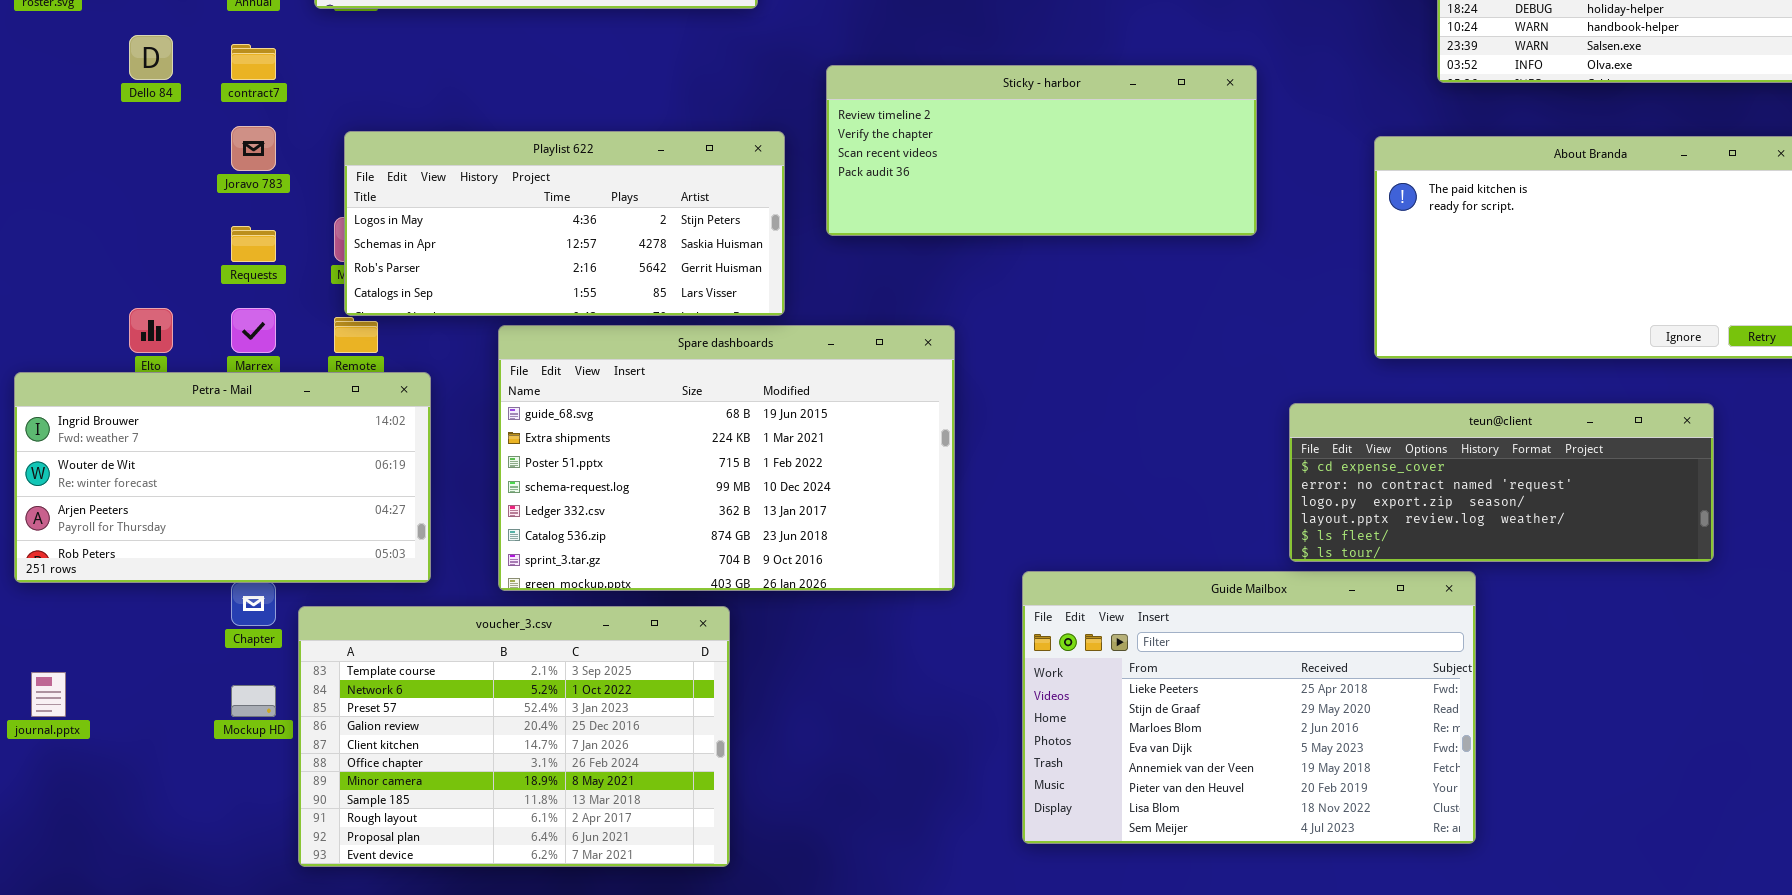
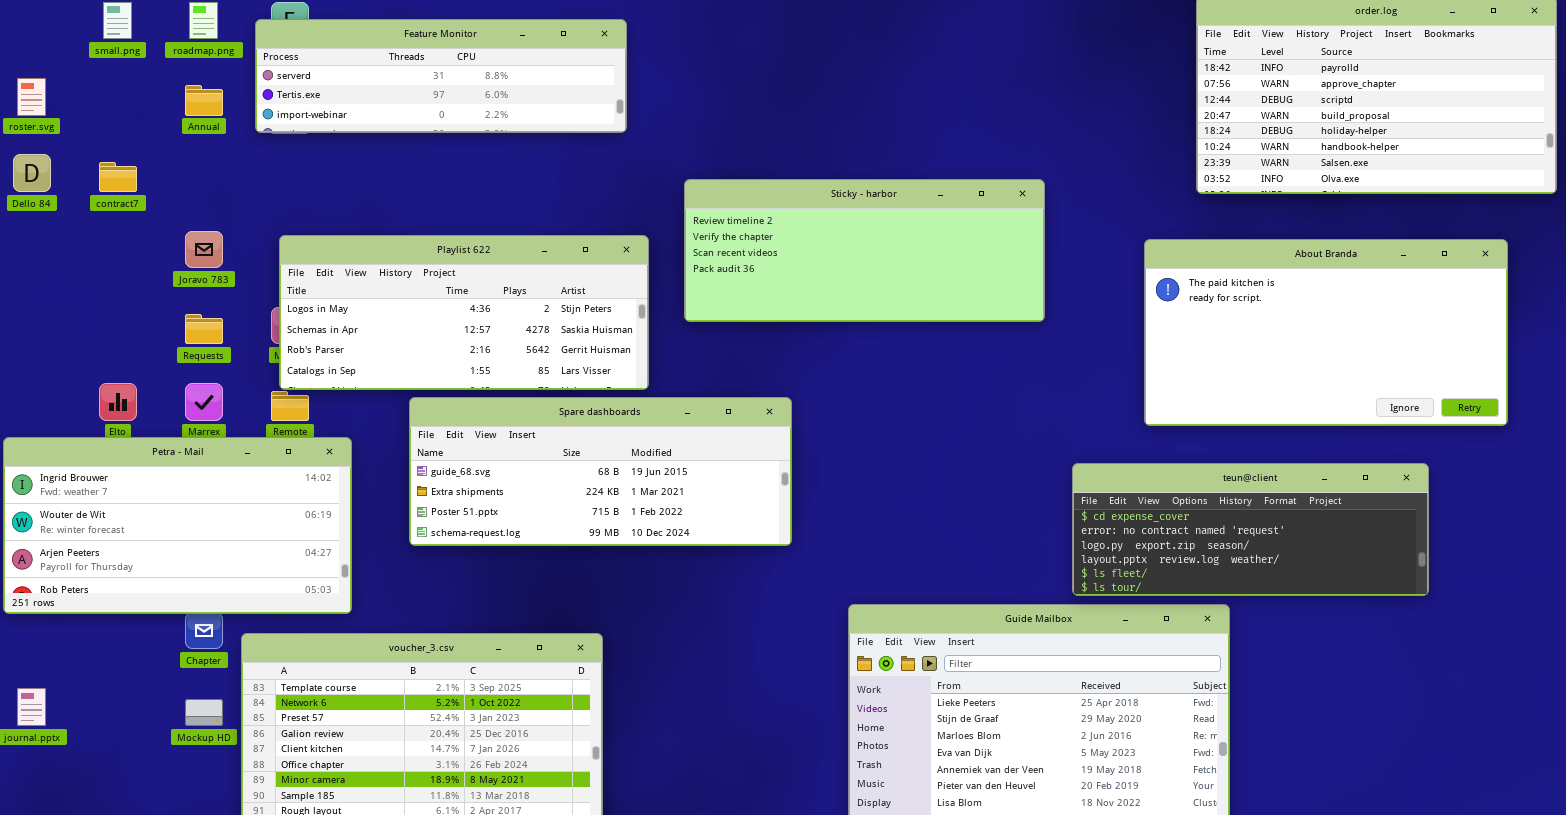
Dello 84: [129,35,173,80] -> [13,154,51,192], moved
contract7: [231,44,276,80] -> [99,162,137,192], moved
Spare dashboards: [498,325,955,591] -> [409,397,792,546], resized

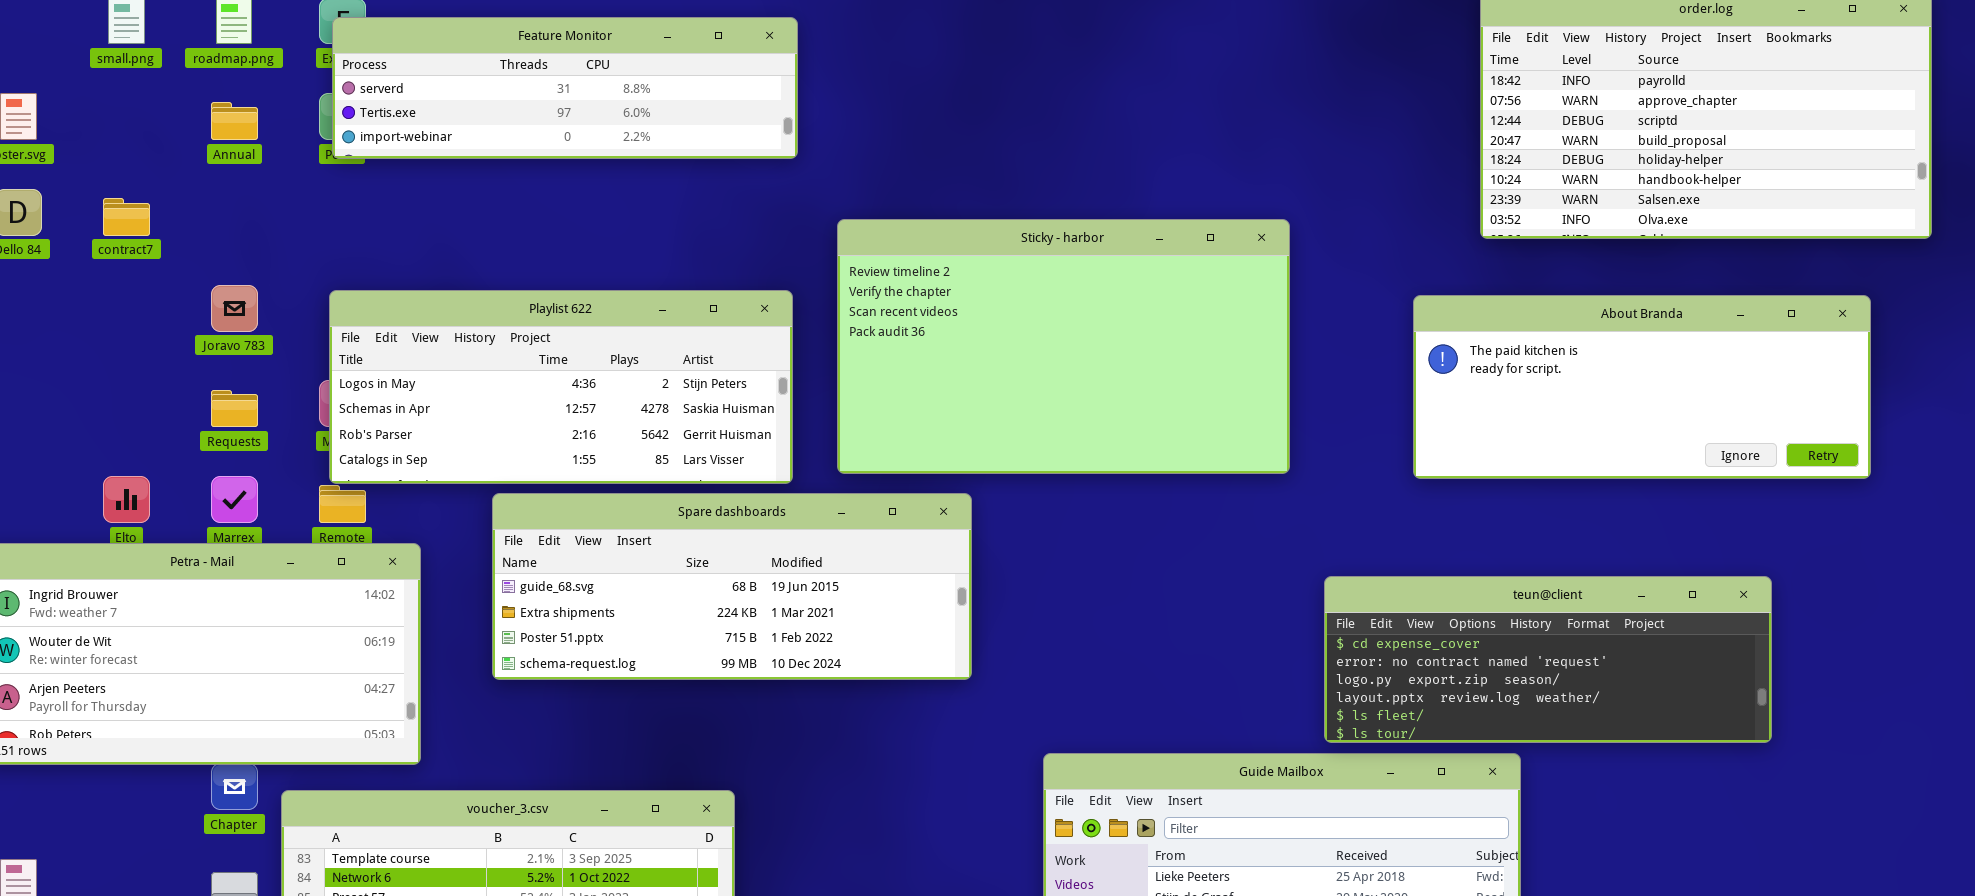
Feature Monitor: [255,19,627,133] -> [332,17,798,159], moved
Sticky - harbor: [684,179,1045,322] -> [837,219,1290,474], resized
About Branda: [1144,239,1508,426] -> [1413,295,1871,479], resized

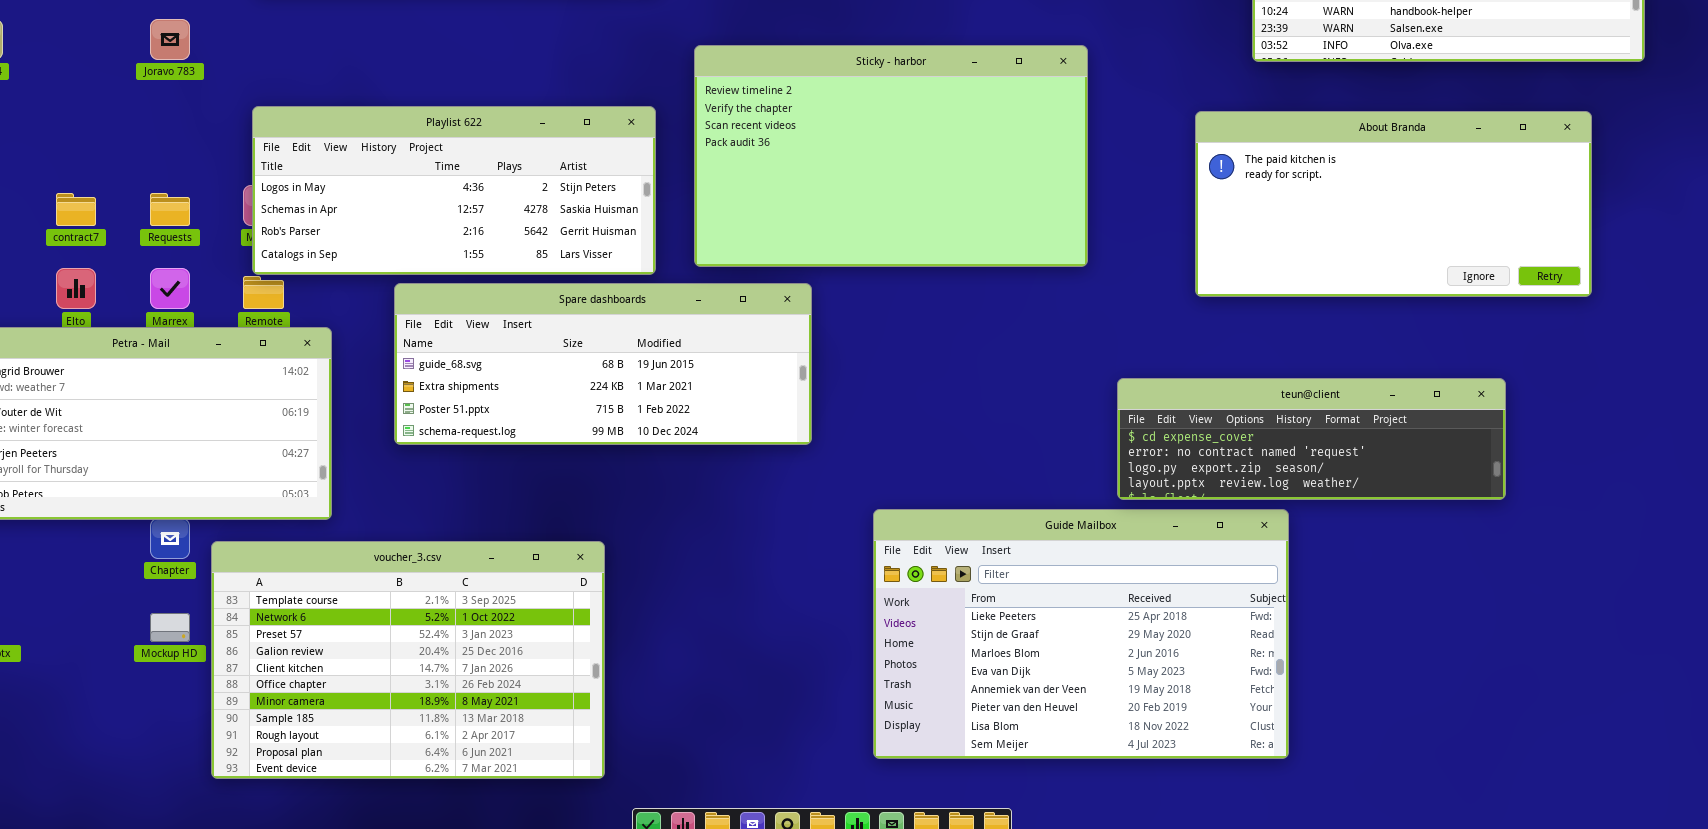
contract7: [103,198,150,236] -> [56,193,96,226], moved
Joravo 783: [211,285,258,332] -> [150,19,190,60], moved
About Branda: [1413,295,1871,479] -> [1195,111,1592,297], resized
teun@client: [1324,576,1772,743] -> [1117,378,1506,500], resized

